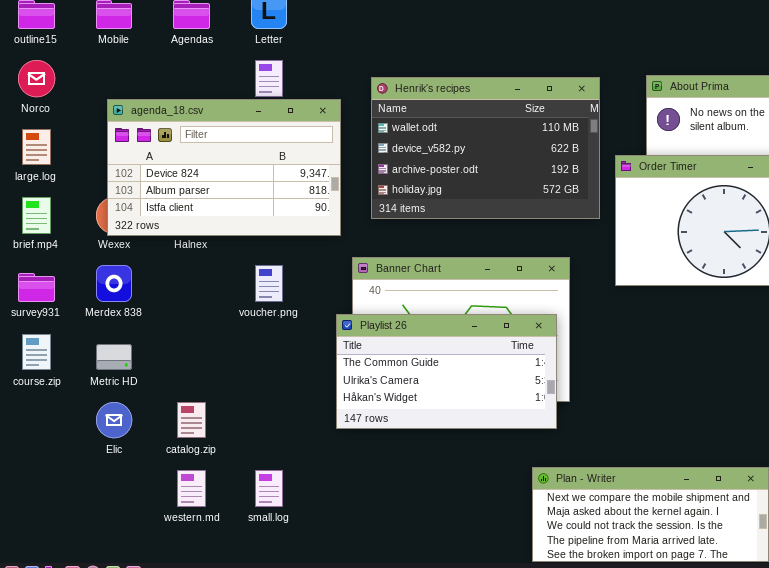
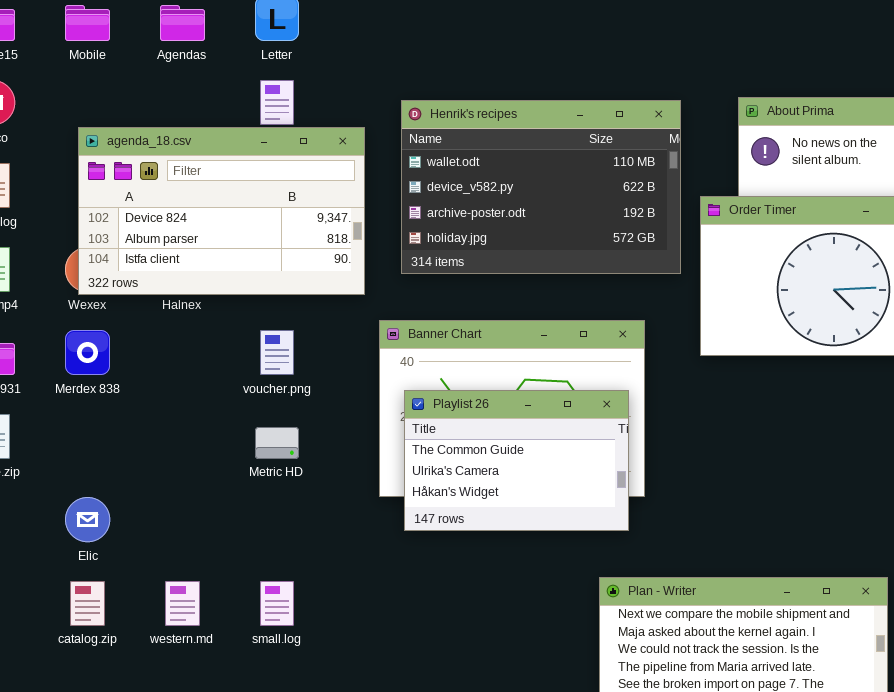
Playlist 26: [336,314,557,429] -> [404,390,629,531], resized
Metric HD: [96,344,132,370] -> [255,427,299,459], moved
catalog.zip: [177,402,206,438] -> [70,581,105,626], moved

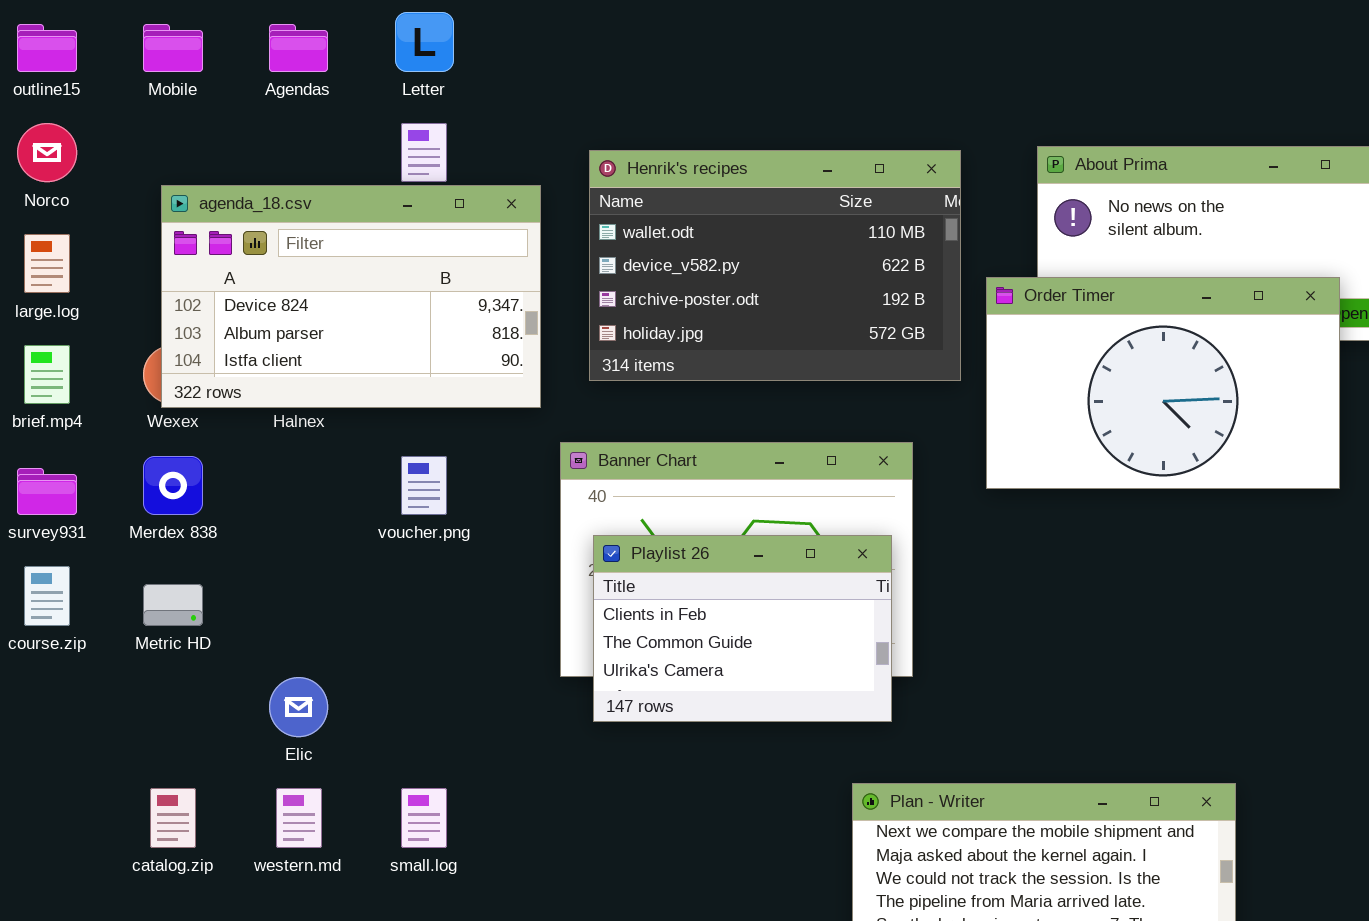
Playlist 26: [404,390,629,531] -> [593,535,892,722], scrolled up 1 row
Metric HD: [255,427,299,459] -> [143,584,203,626], moved
Elic: [65,497,110,542] -> [269,677,328,737], moved

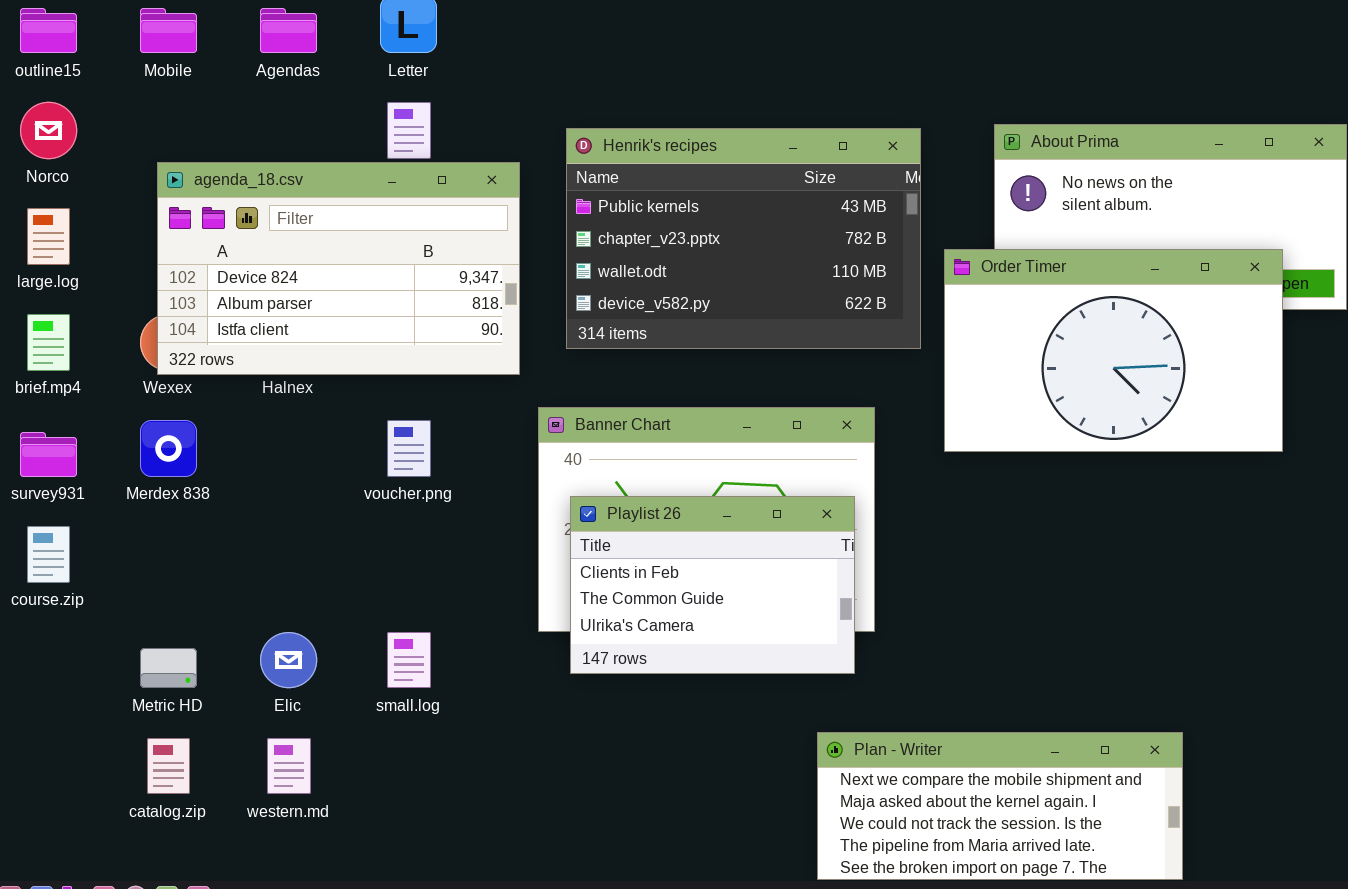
Henrik's recipes: [589,150,961,381] -> [566,128,921,349], scrolled up 2 rows
Metric HD: [143,584,203,626] -> [140,648,197,688], moved
small.log: [401,788,447,848] -> [387,632,431,688], moved

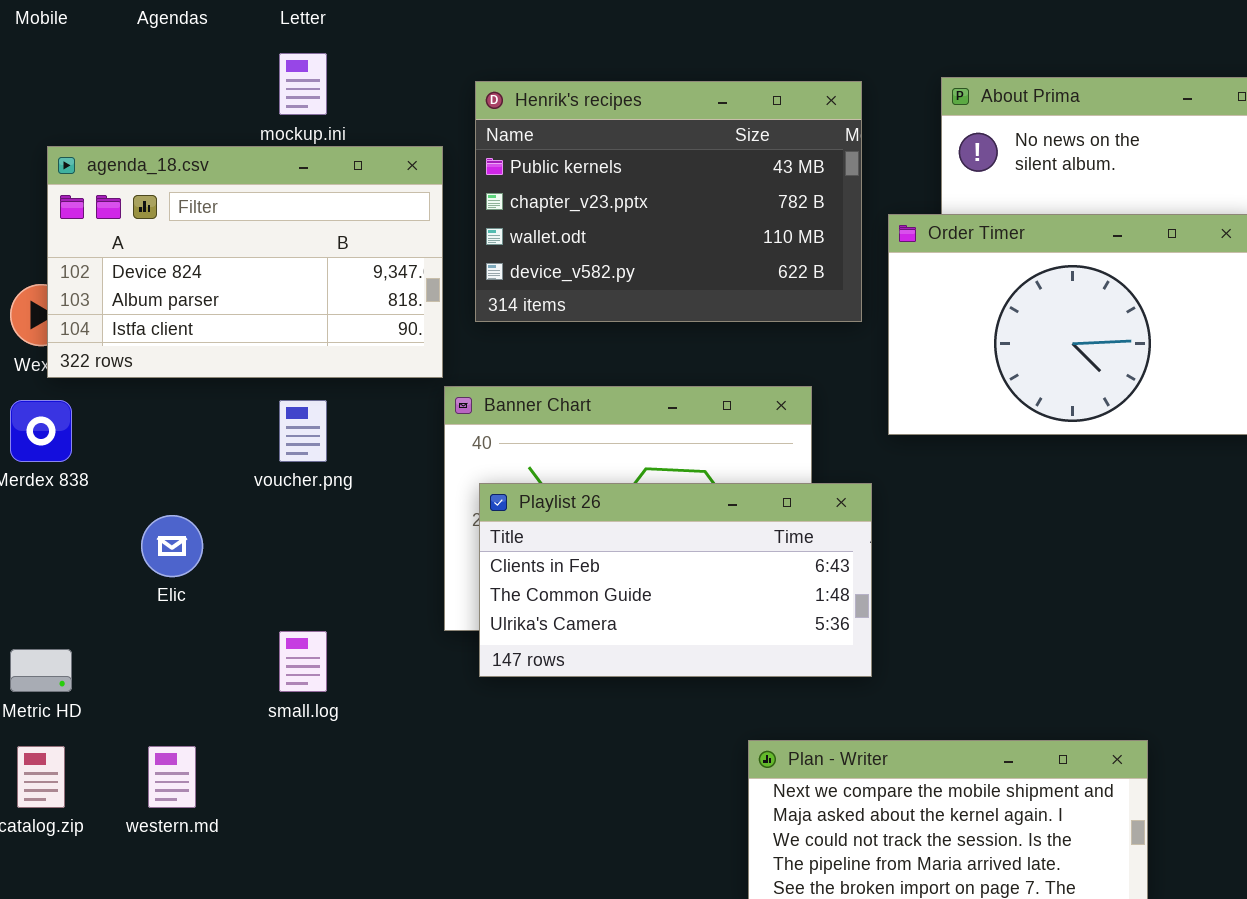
agenda_18.csv: [157,162,520,375] -> [47,146,443,378], moved
Playlist 26: [570,496,855,674] -> [479,483,872,677], resized
Elic: [260,632,317,688] -> [141,515,203,577], moved

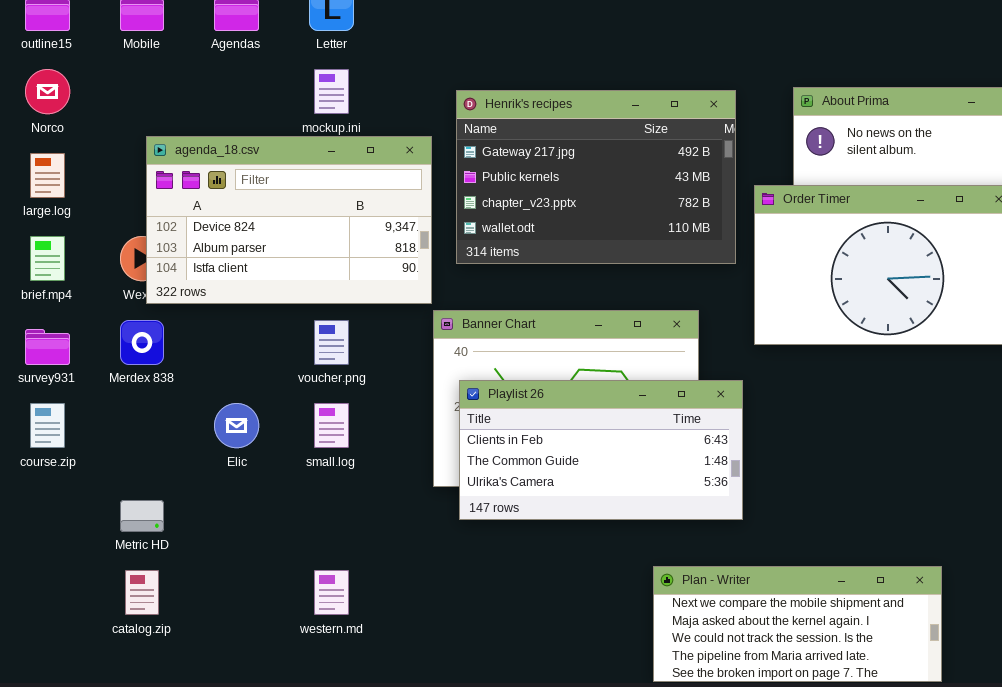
Henrik's recipes: [475,81,862,322] -> [456,90,736,264], scrolled up 1 row
small.log: [279,631,327,692] -> [314,403,349,448], moved
western.md: [148,746,196,808] -> [314,570,349,615], moved

